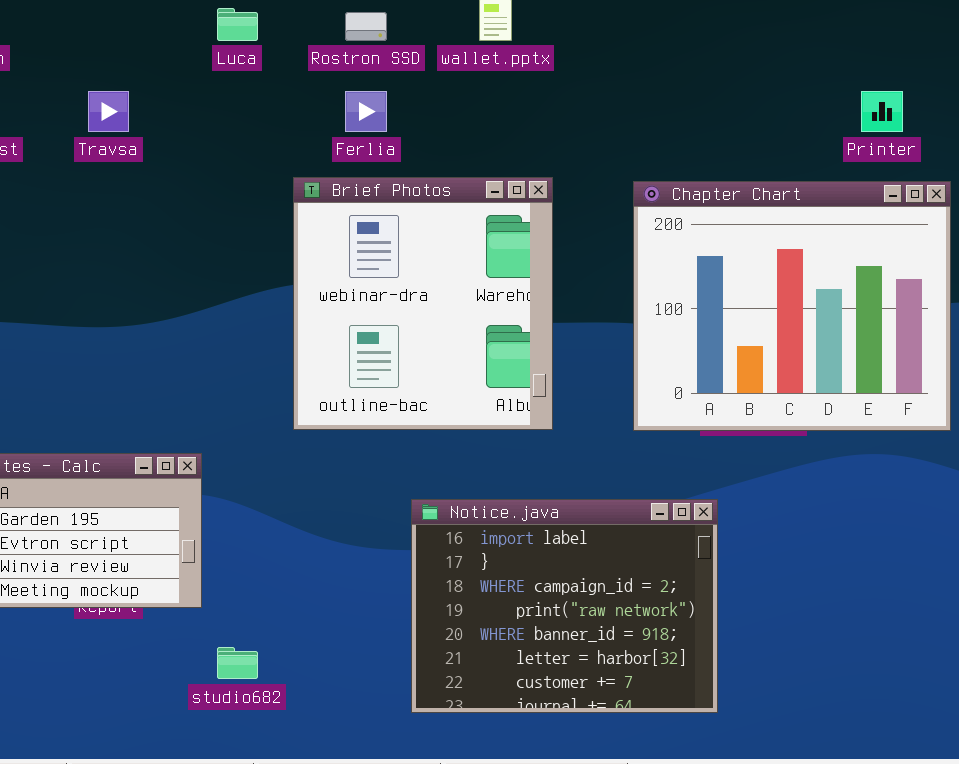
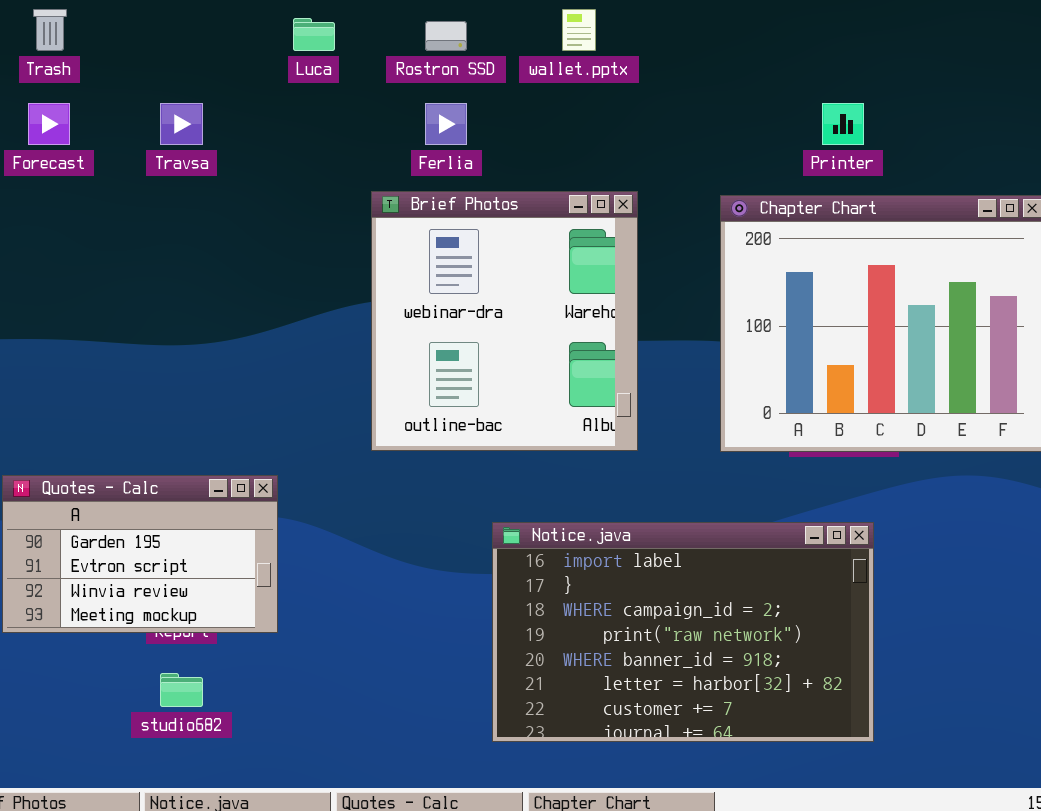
Printer: [861,91,903,132] -> [822,103,864,145], moved
Notice.java: [411,499,718,713] -> [492,522,874,742], resized
studio682: [217,647,258,679] -> [160,673,203,707], moved

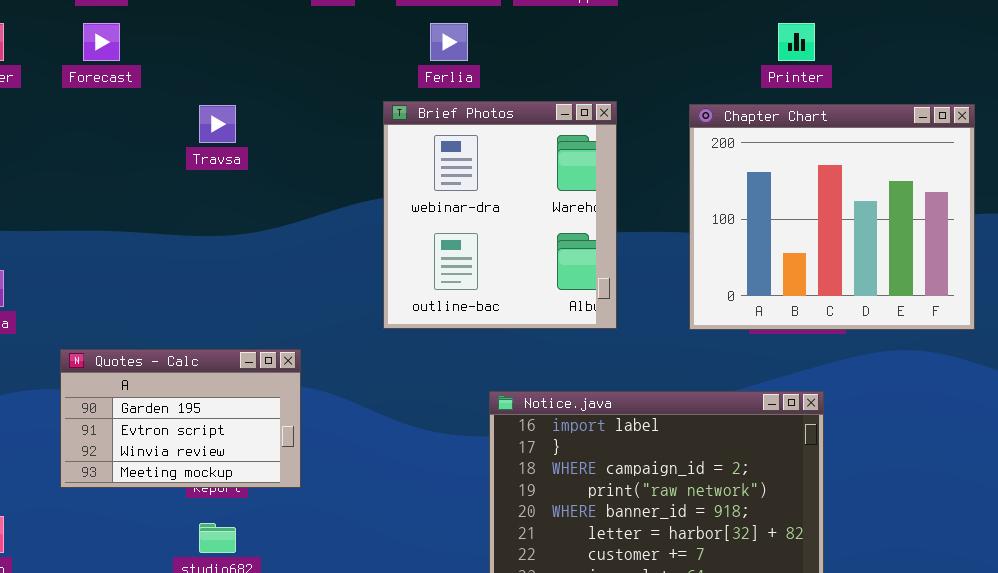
Travsa: [160,103,203,145] -> [199,105,236,143], moved

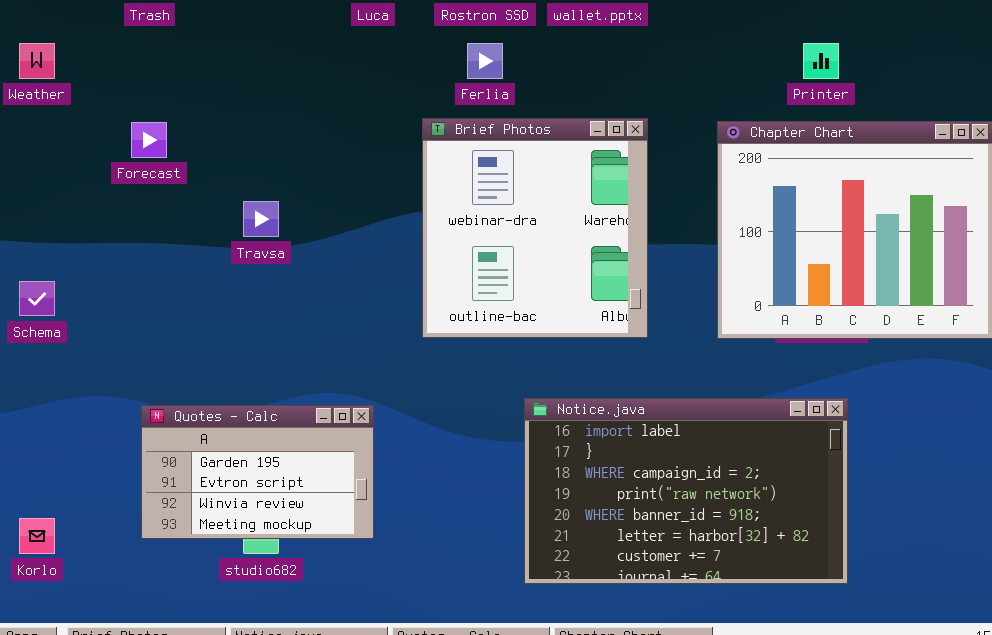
Forecast: [83,23,120,61] -> [131,122,167,158], moved
Travsa: [199,105,236,143] -> [243,201,279,237], moved
Quotes - Calc: [60,349,301,488] -> [141,405,374,539], moved

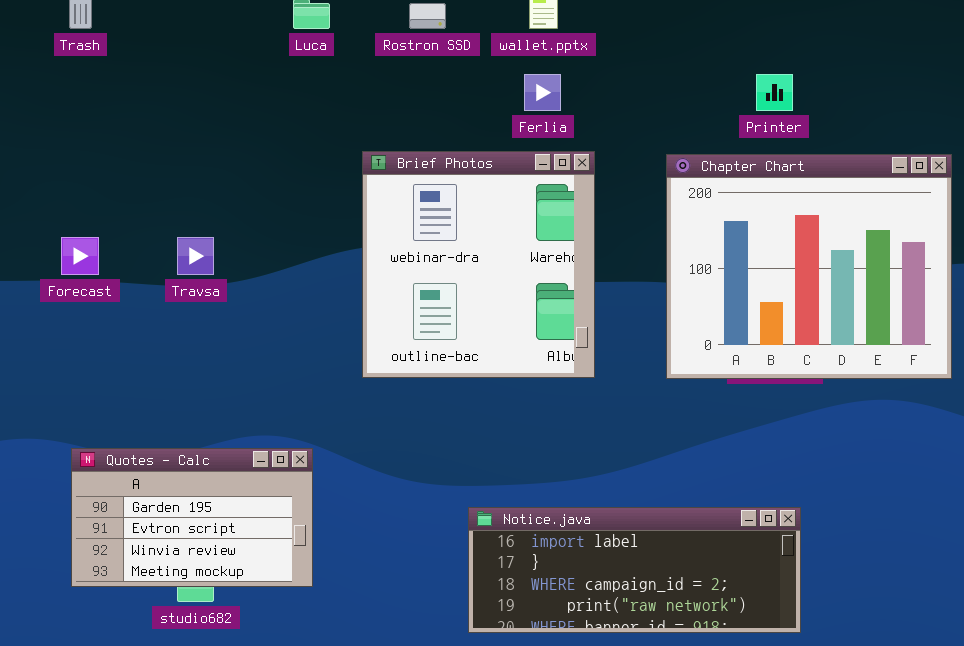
Ferlia: [467,43,503,79] -> [524,74,561,111], moved
Forecast: [131,122,167,158] -> [61,237,99,275], moved
Notice.java: [524,398,848,584] -> [468,507,801,633], resized

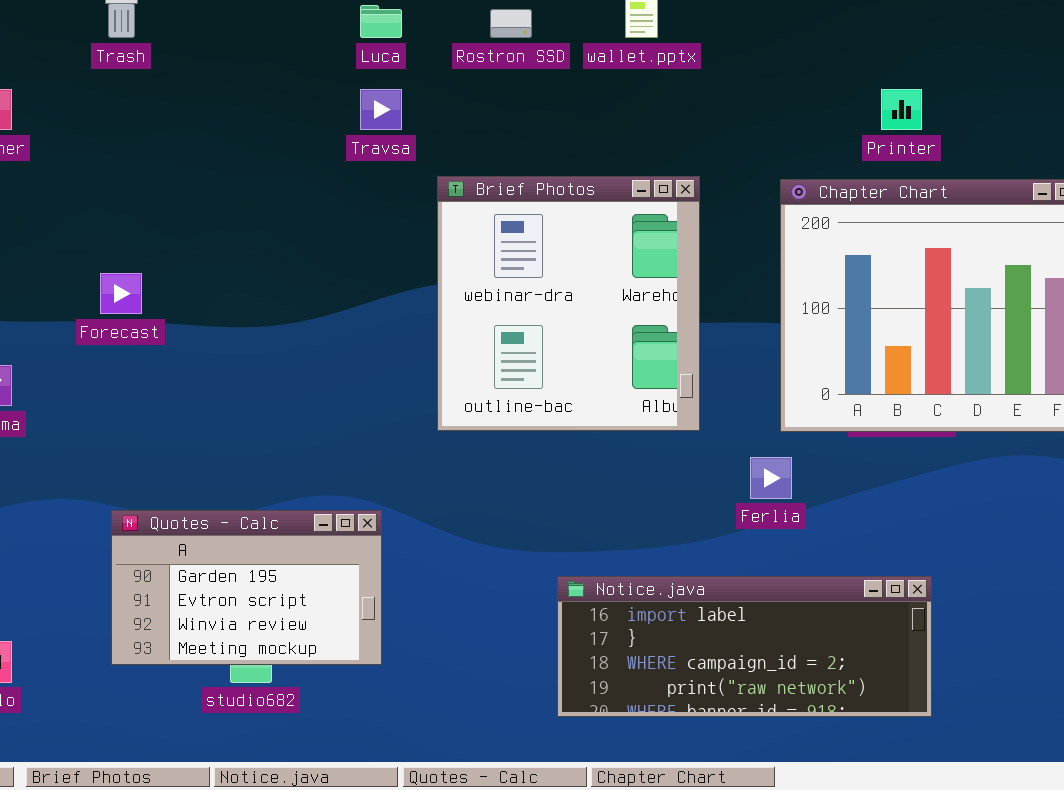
Ferlia: [524,74,561,111] -> [750,457,792,499], moved
Travsa: [177,237,214,275] -> [360,89,402,130], moved

